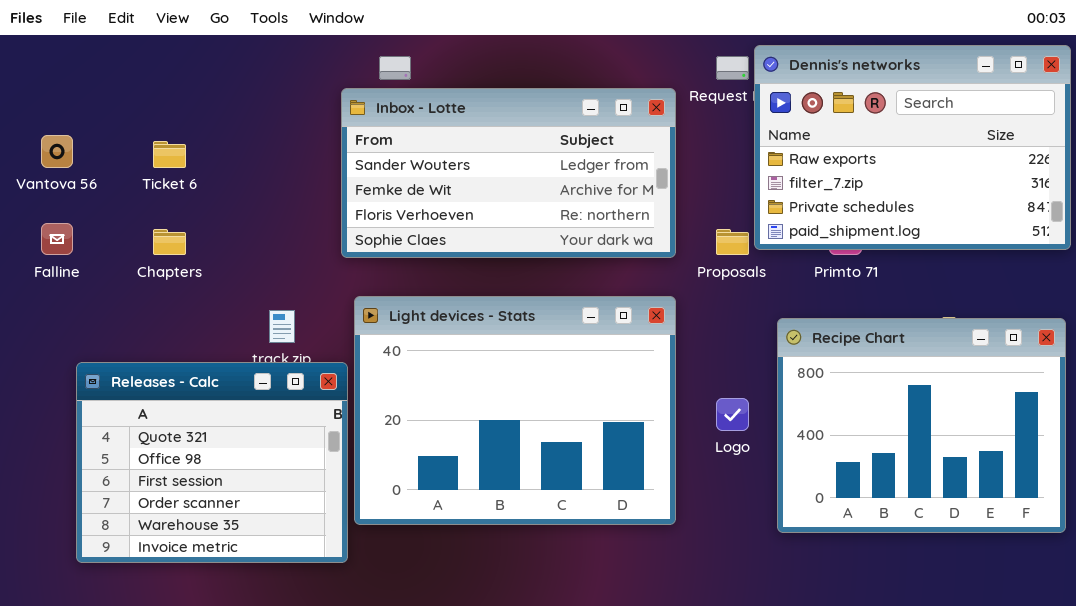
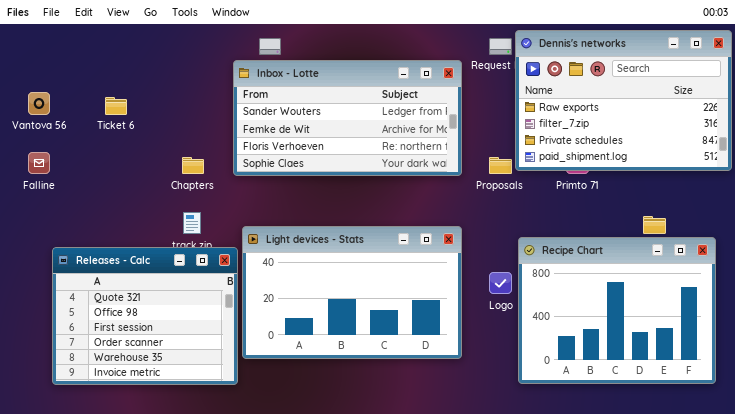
Chapters: [153,229,186,255] -> [182,157,204,174], moved
Light devices - Stats: [354,296,676,525] -> [242,226,462,359], resized
Recipe Chart: [777,318,1066,533] -> [518,237,716,384], moved

